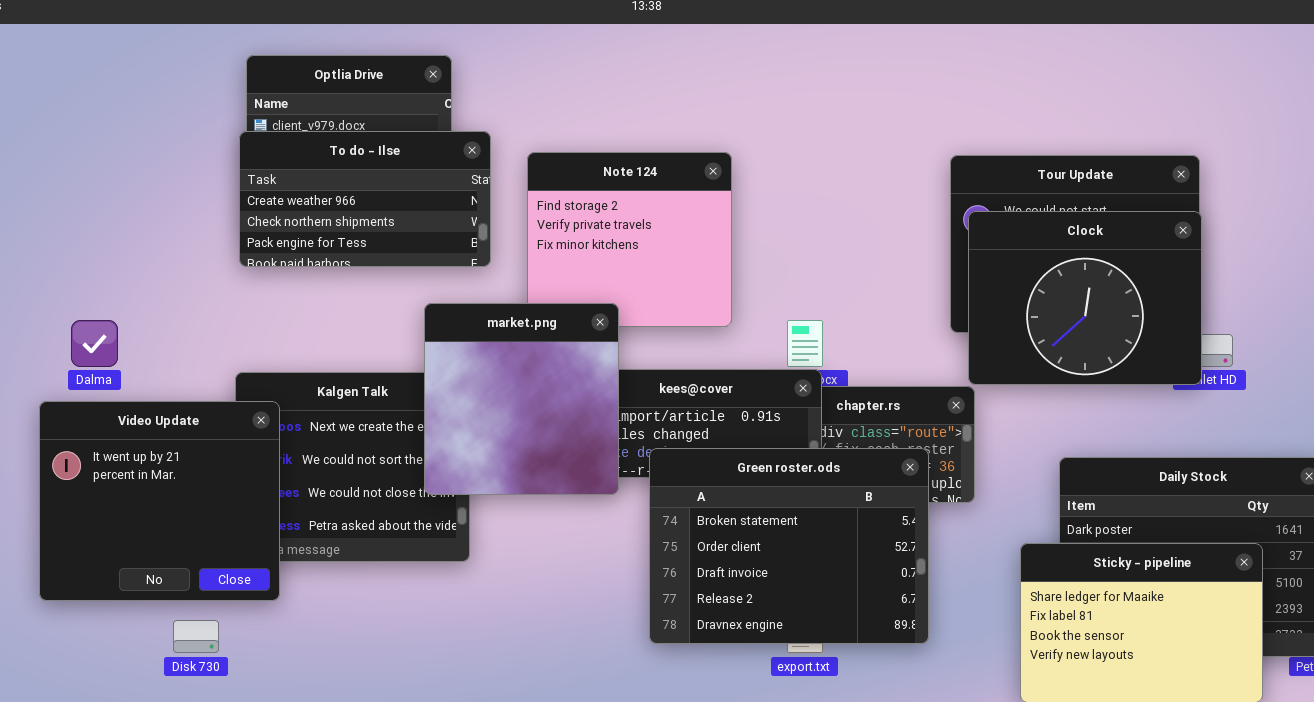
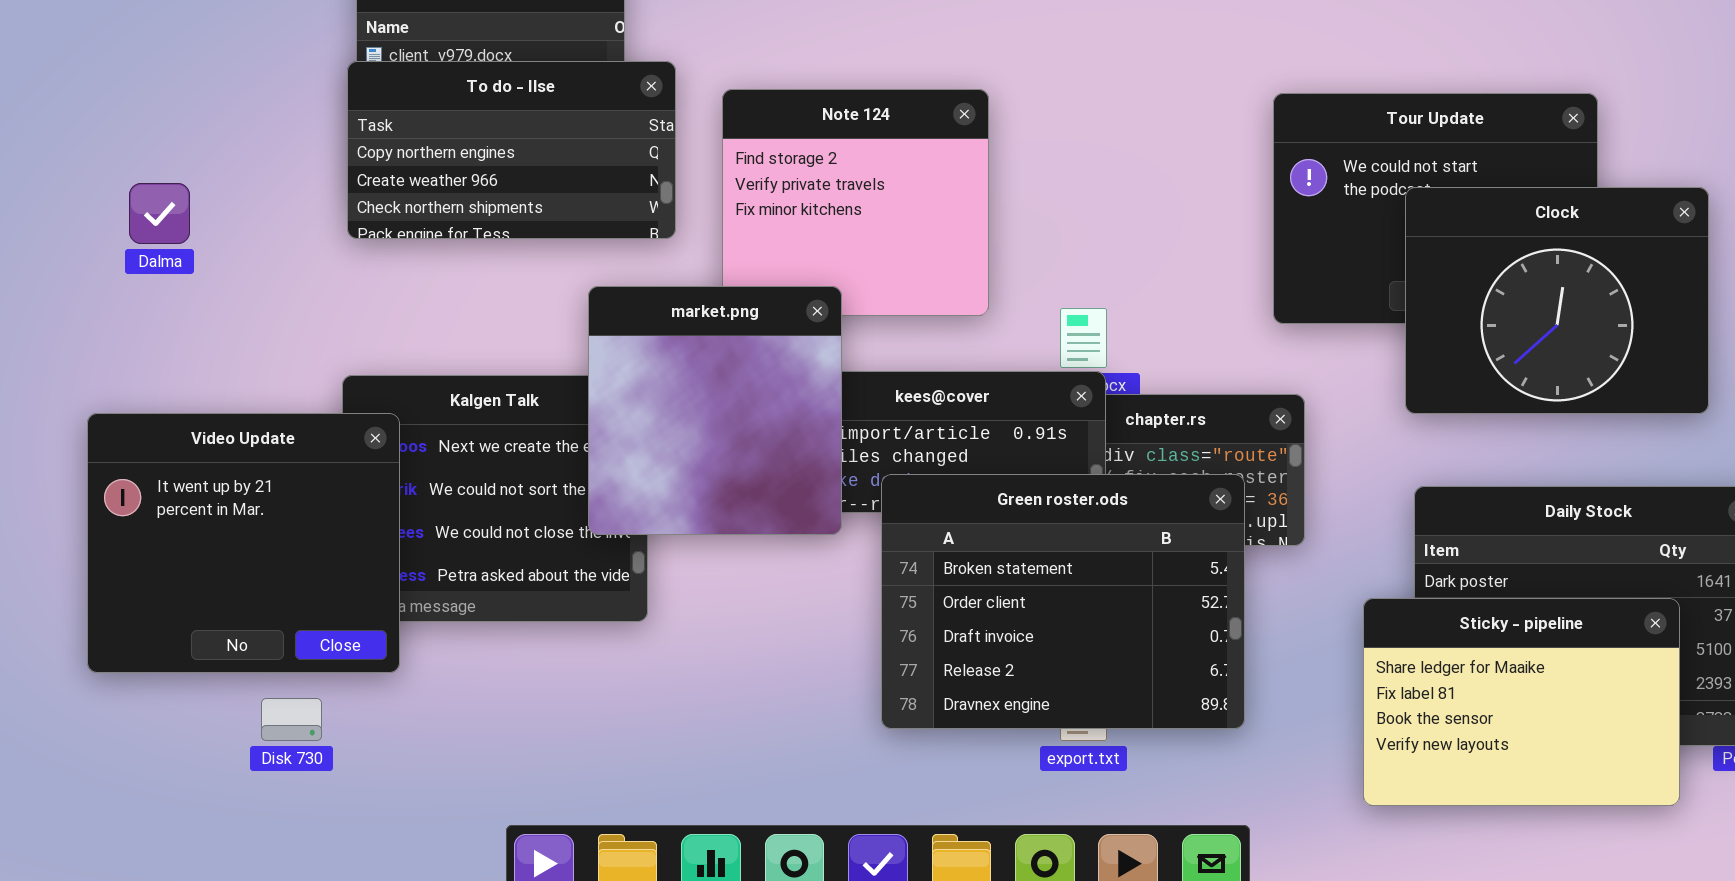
To do - Ilse: [239,131,491,267] -> [347,61,676,239], scrolled up 1 row
Clock: [968,211,1202,385] -> [1405,187,1709,414], moved
Dalma: [71,320,118,367] -> [129,183,190,244], moved

